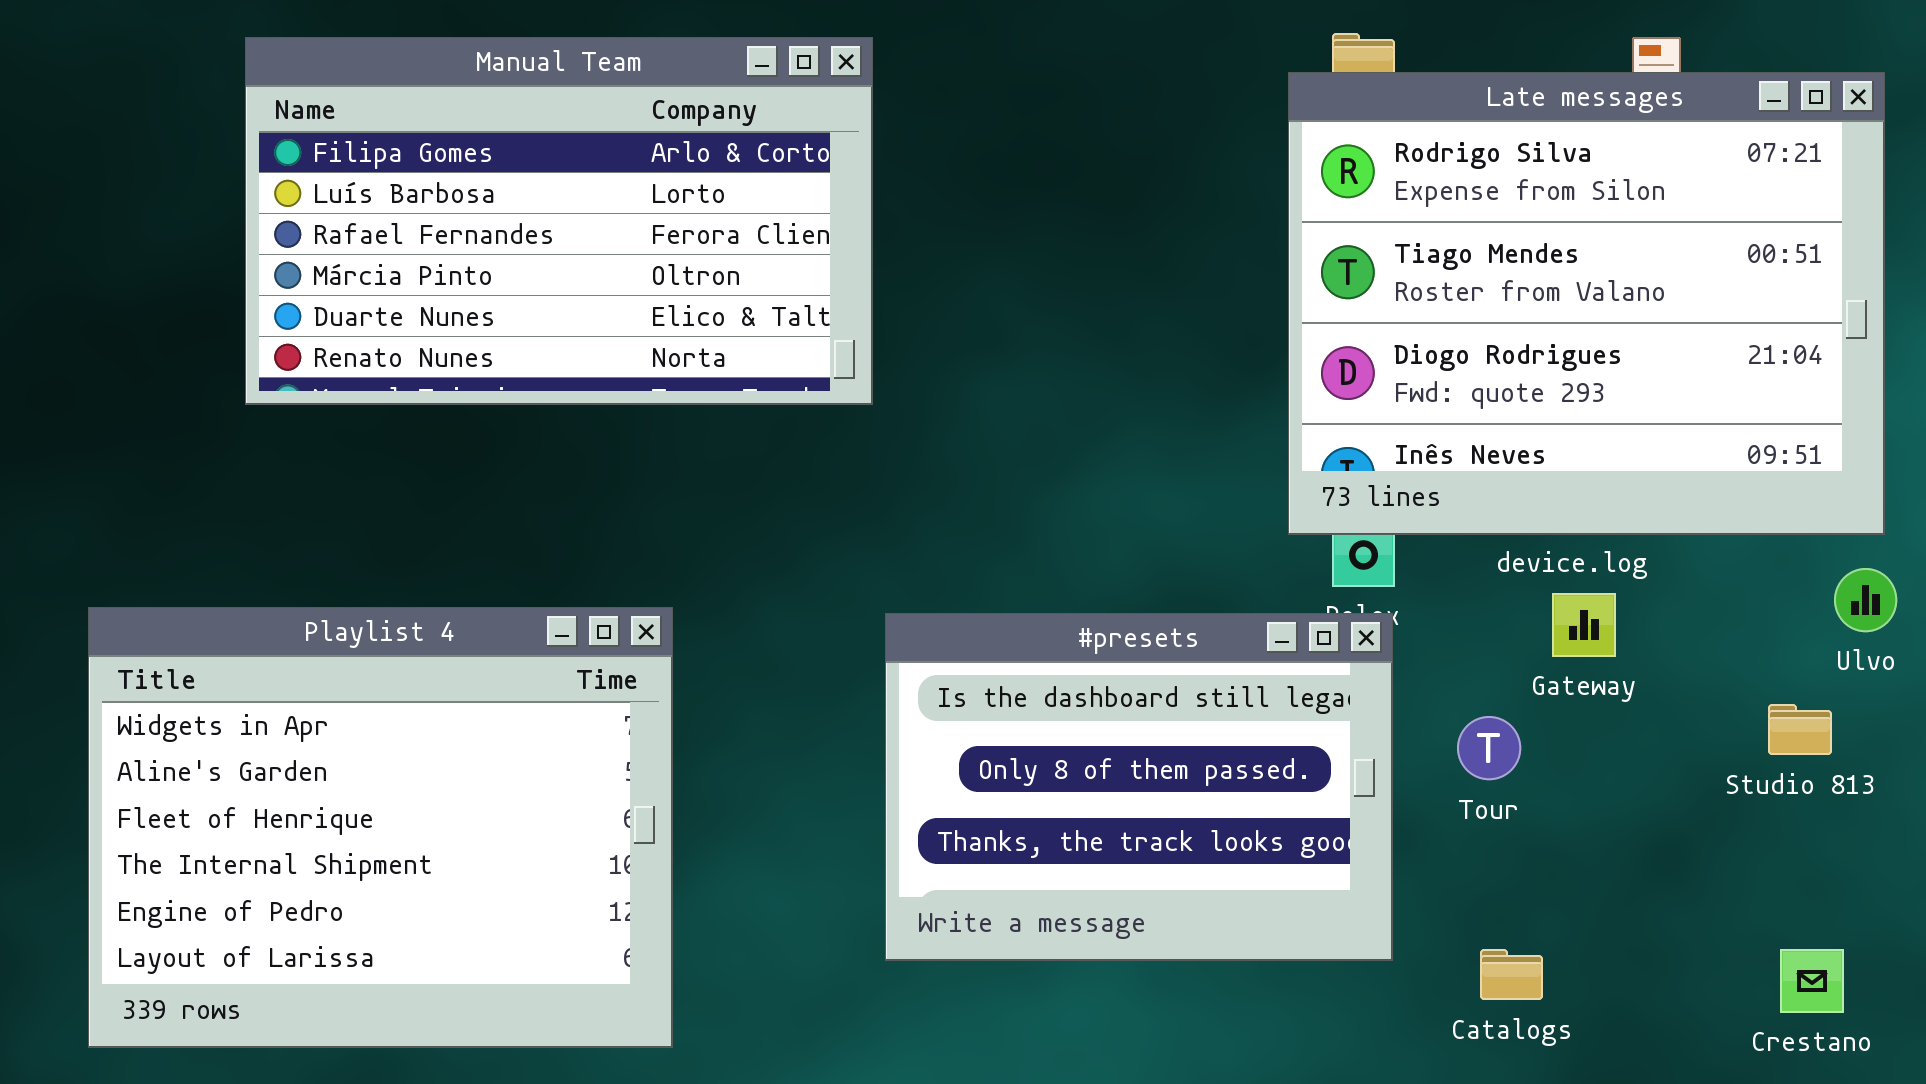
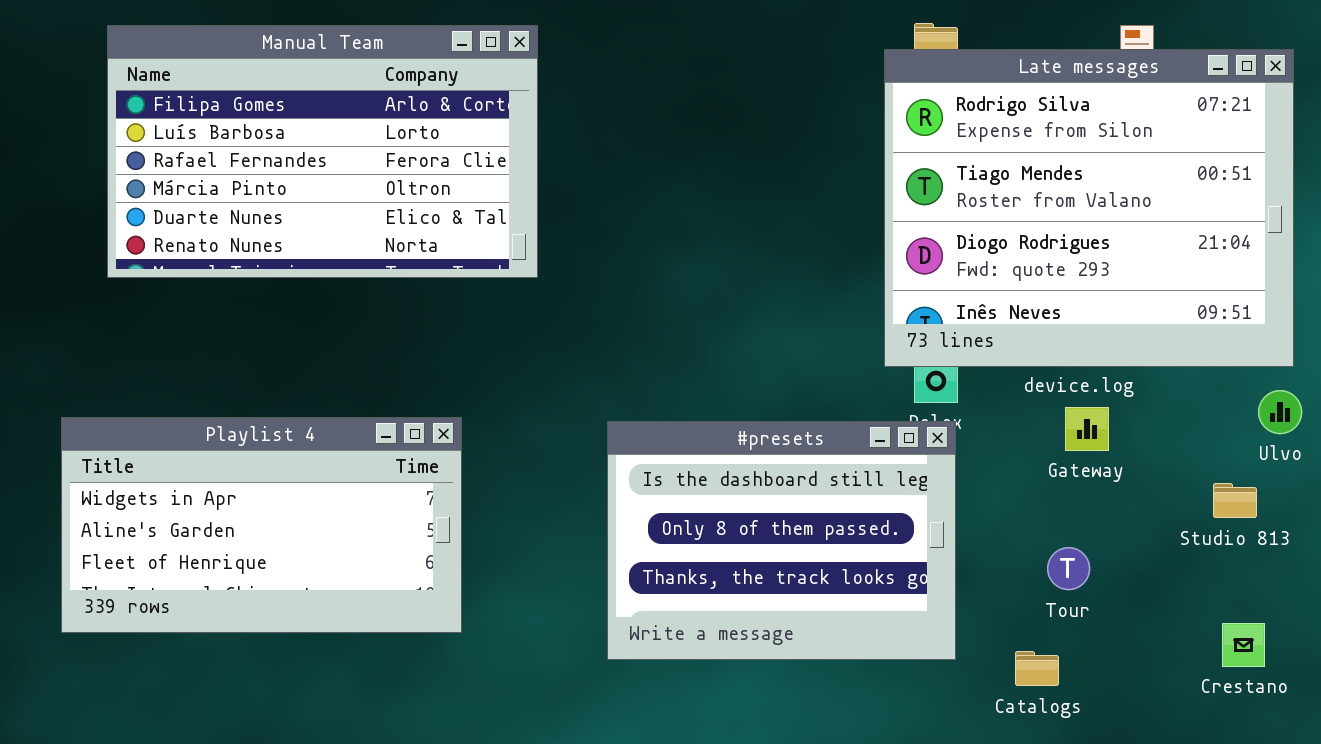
Manual Team: [245,37,873,405] -> [107,25,538,278], moved
Playlist 4: [88,607,673,1048] -> [61,417,462,633], resized
Tour: [1457,716,1521,780] -> [1047,547,1090,590], moved
Crestano: [1780,949,1844,1013] -> [1222,623,1265,667], moved

